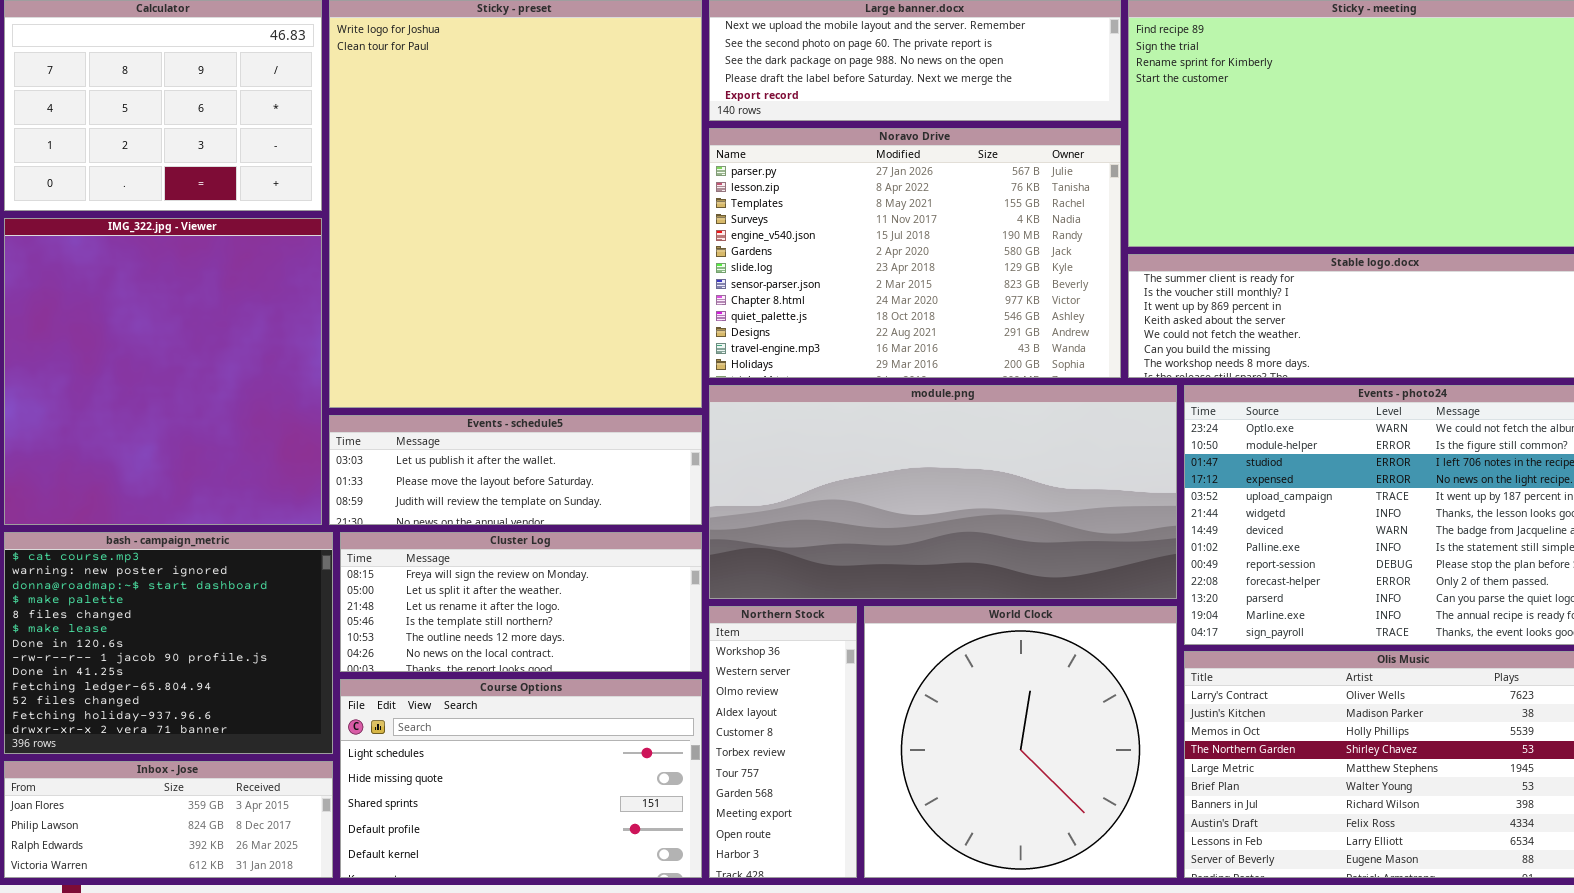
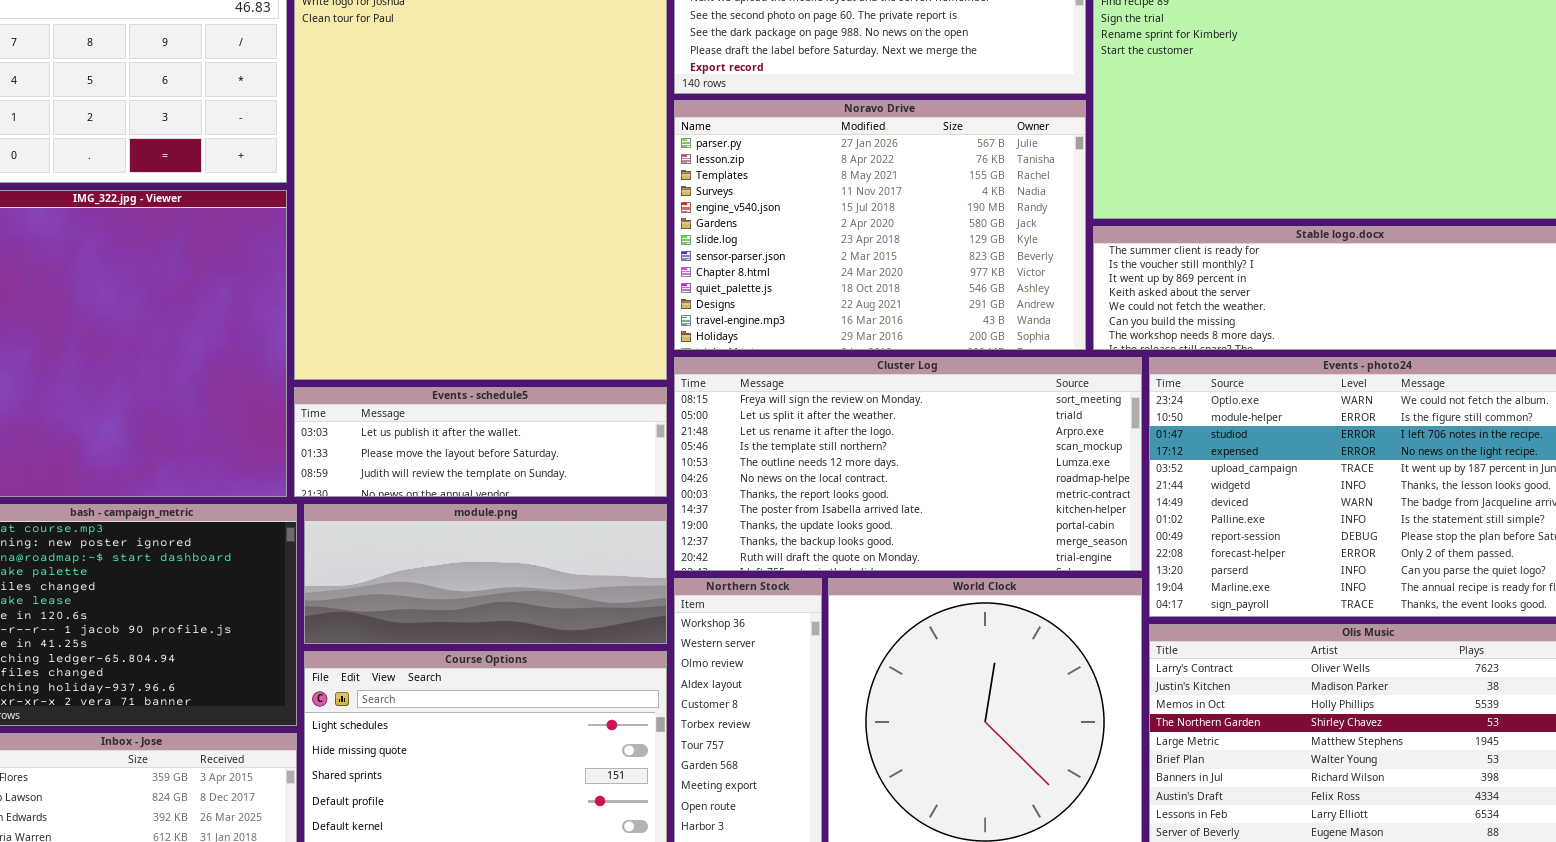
module.png: [709,385,1177,599] -> [304,504,667,644], moved, resized
Cluster Log: [340,532,702,672] -> [674,357,1142,571], moved, resized

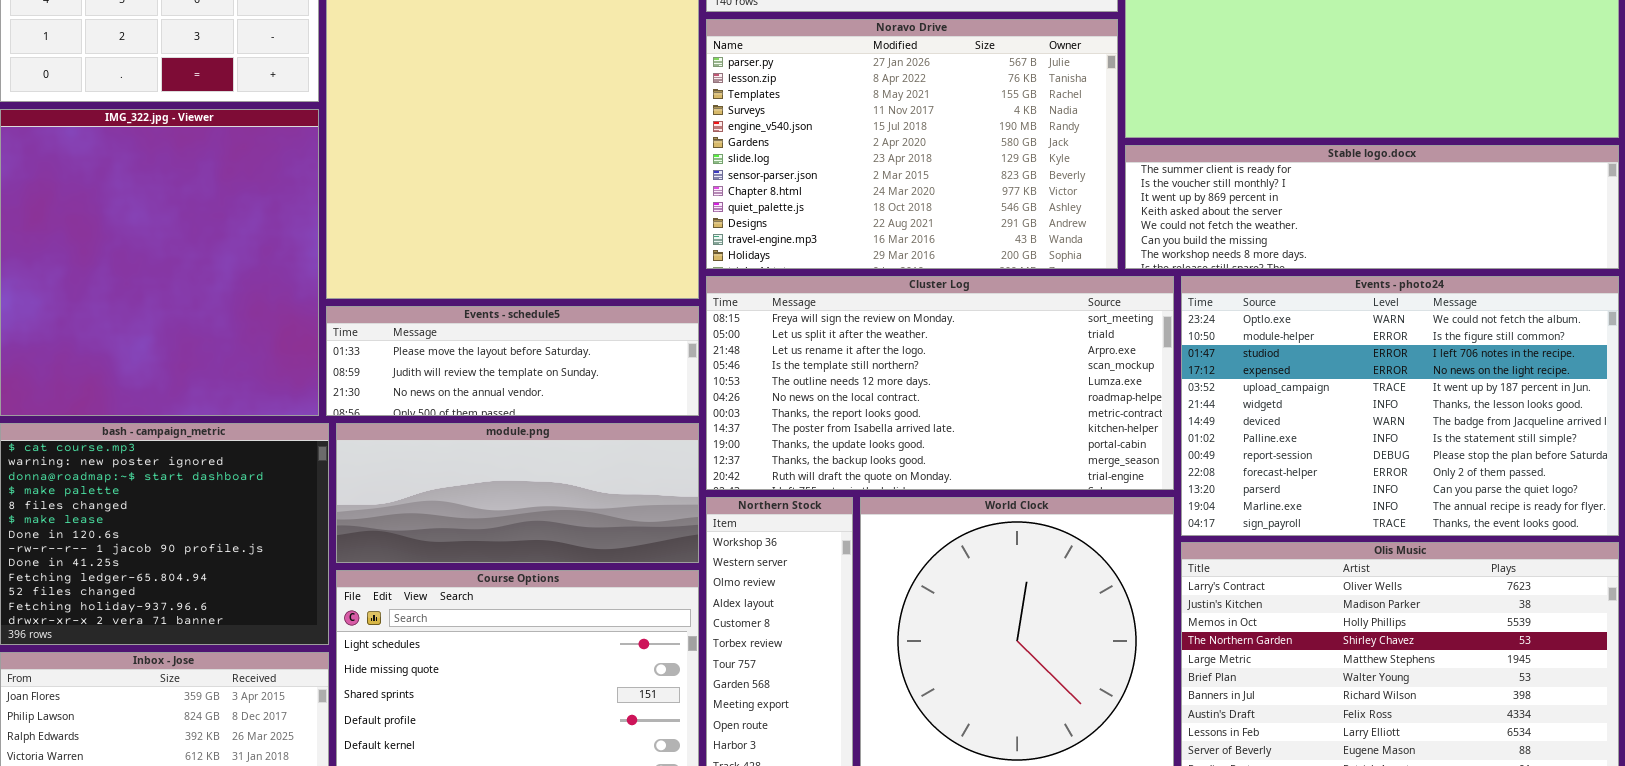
Events - schedule5: [294,387,667,497] -> [326,306,699,416], scrolled down 1 row

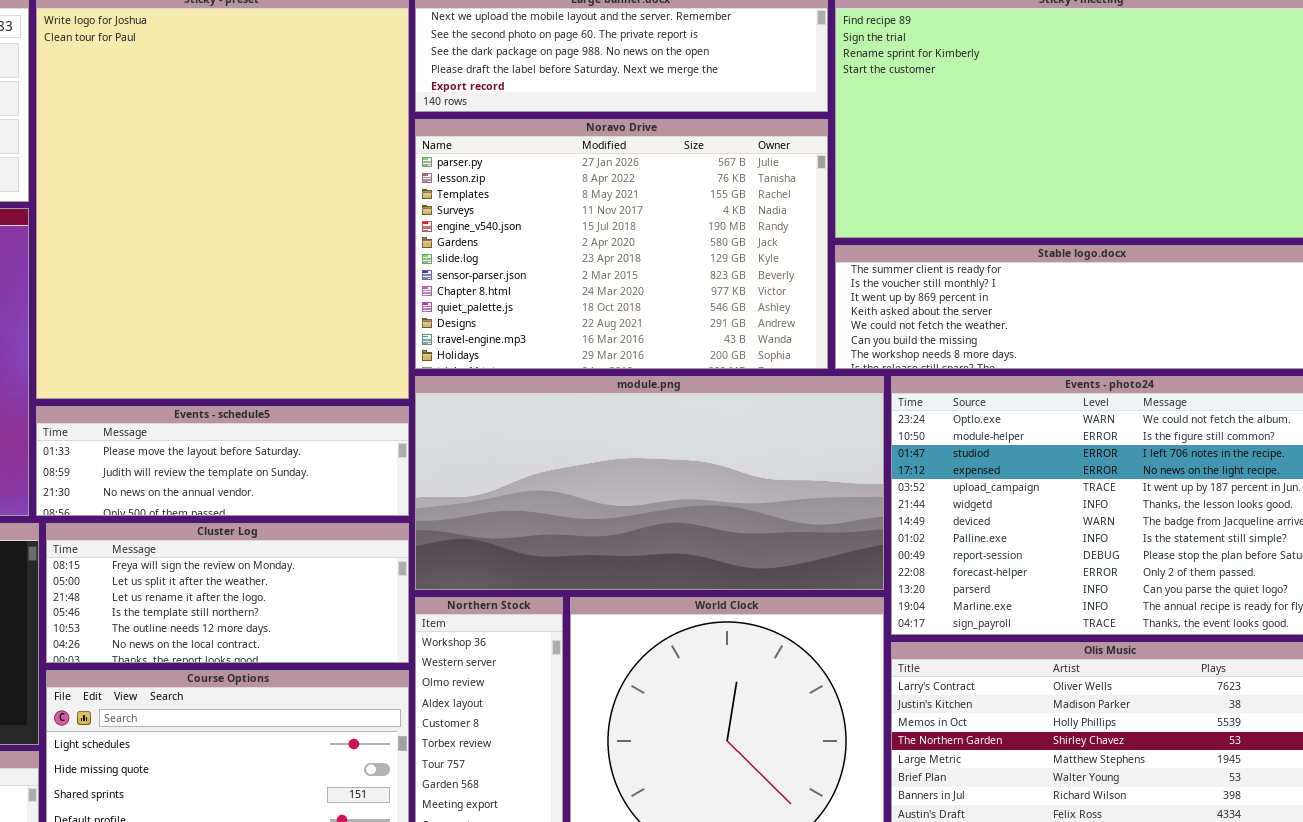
Cluster Log: [706,276,1174,490] -> [46,523,409,663], moved, resized
module.png: [336,423,699,563] -> [415,376,884,590], moved, resized

